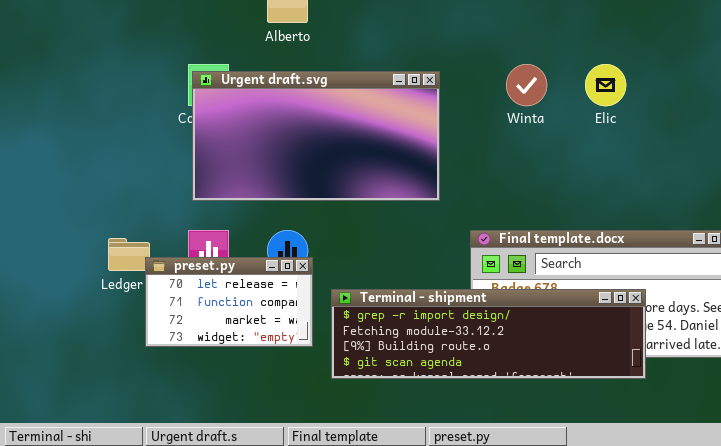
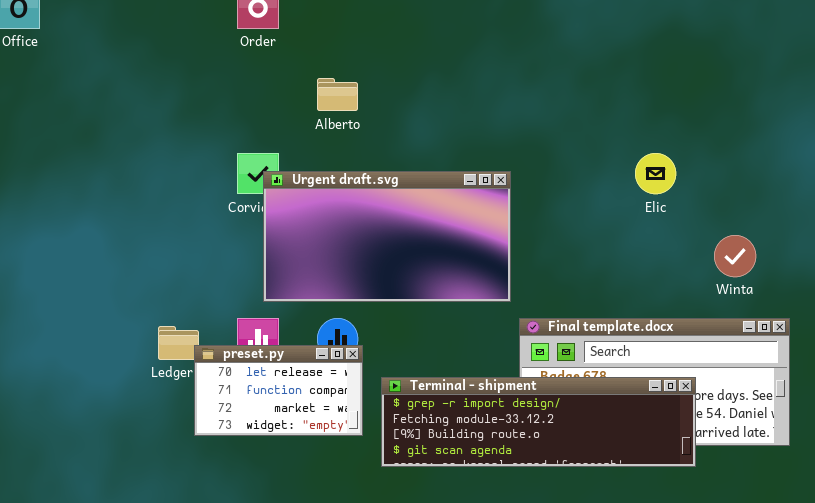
Winta: [506,64,547,106] -> [714,235,756,277], moved
Urgent draft.svg: [192,71,440,201] -> [263,171,511,302], moved

